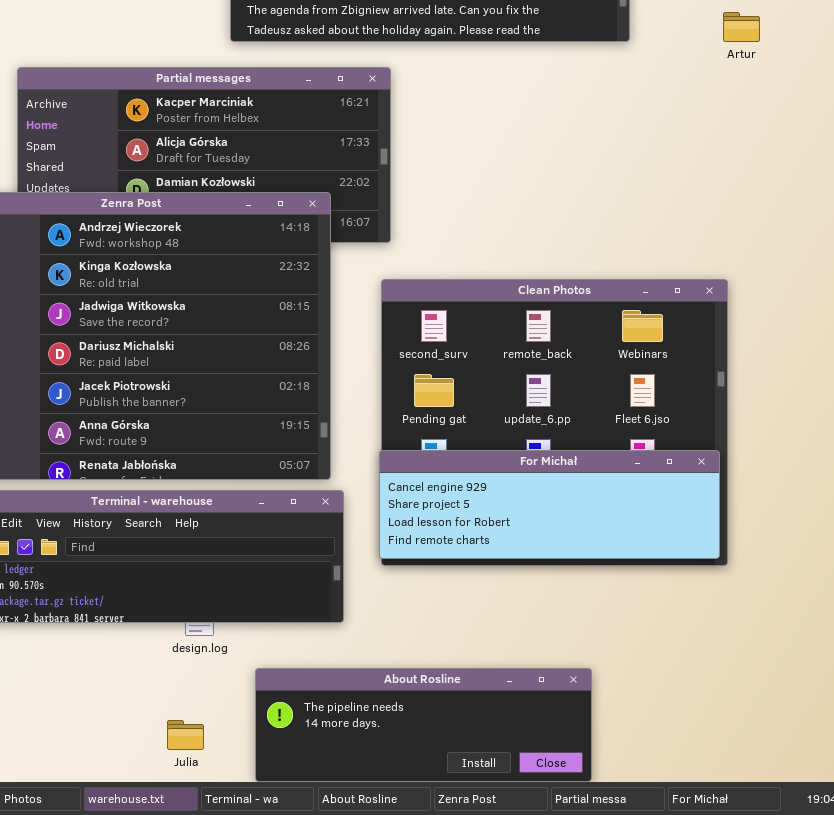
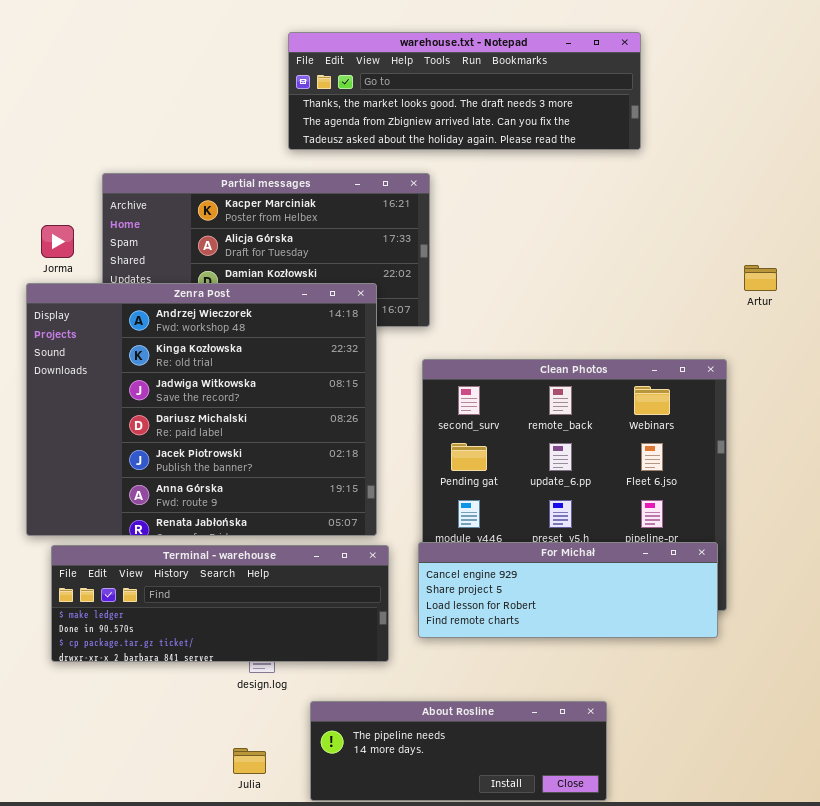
Artur: [723,12,760,42] -> [744,265,777,291], moved
For Michał: [379,450,720,559] -> [418,542,718,638], moved

